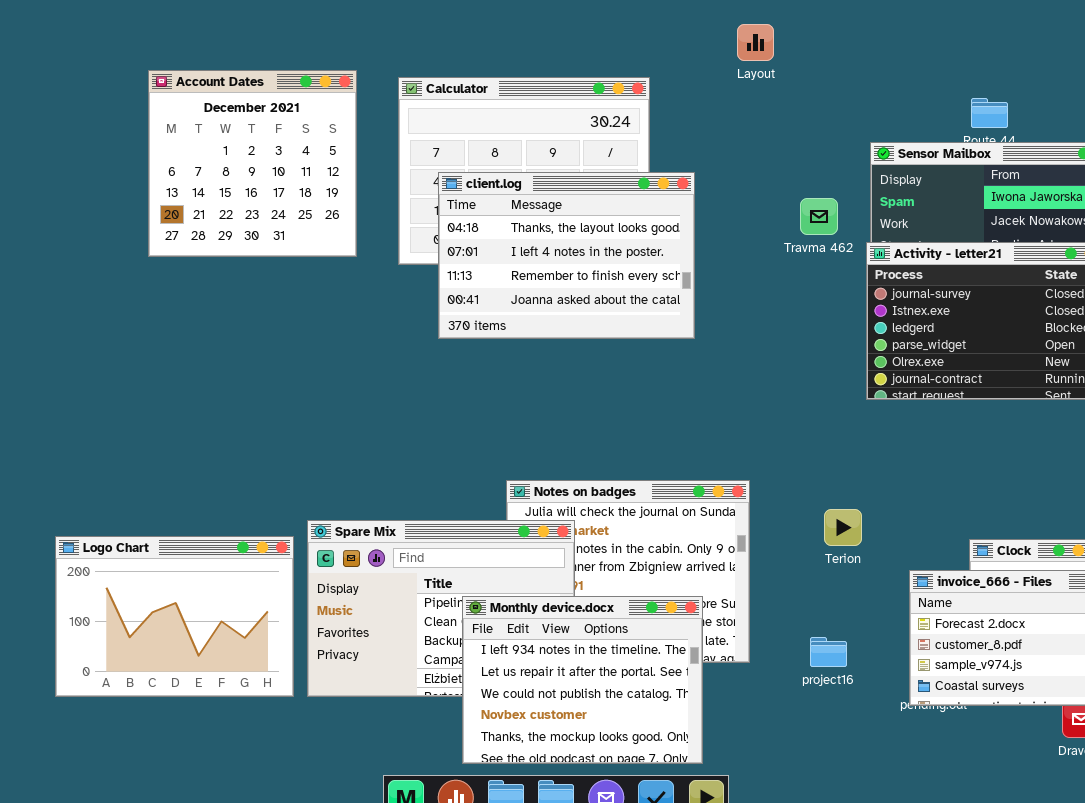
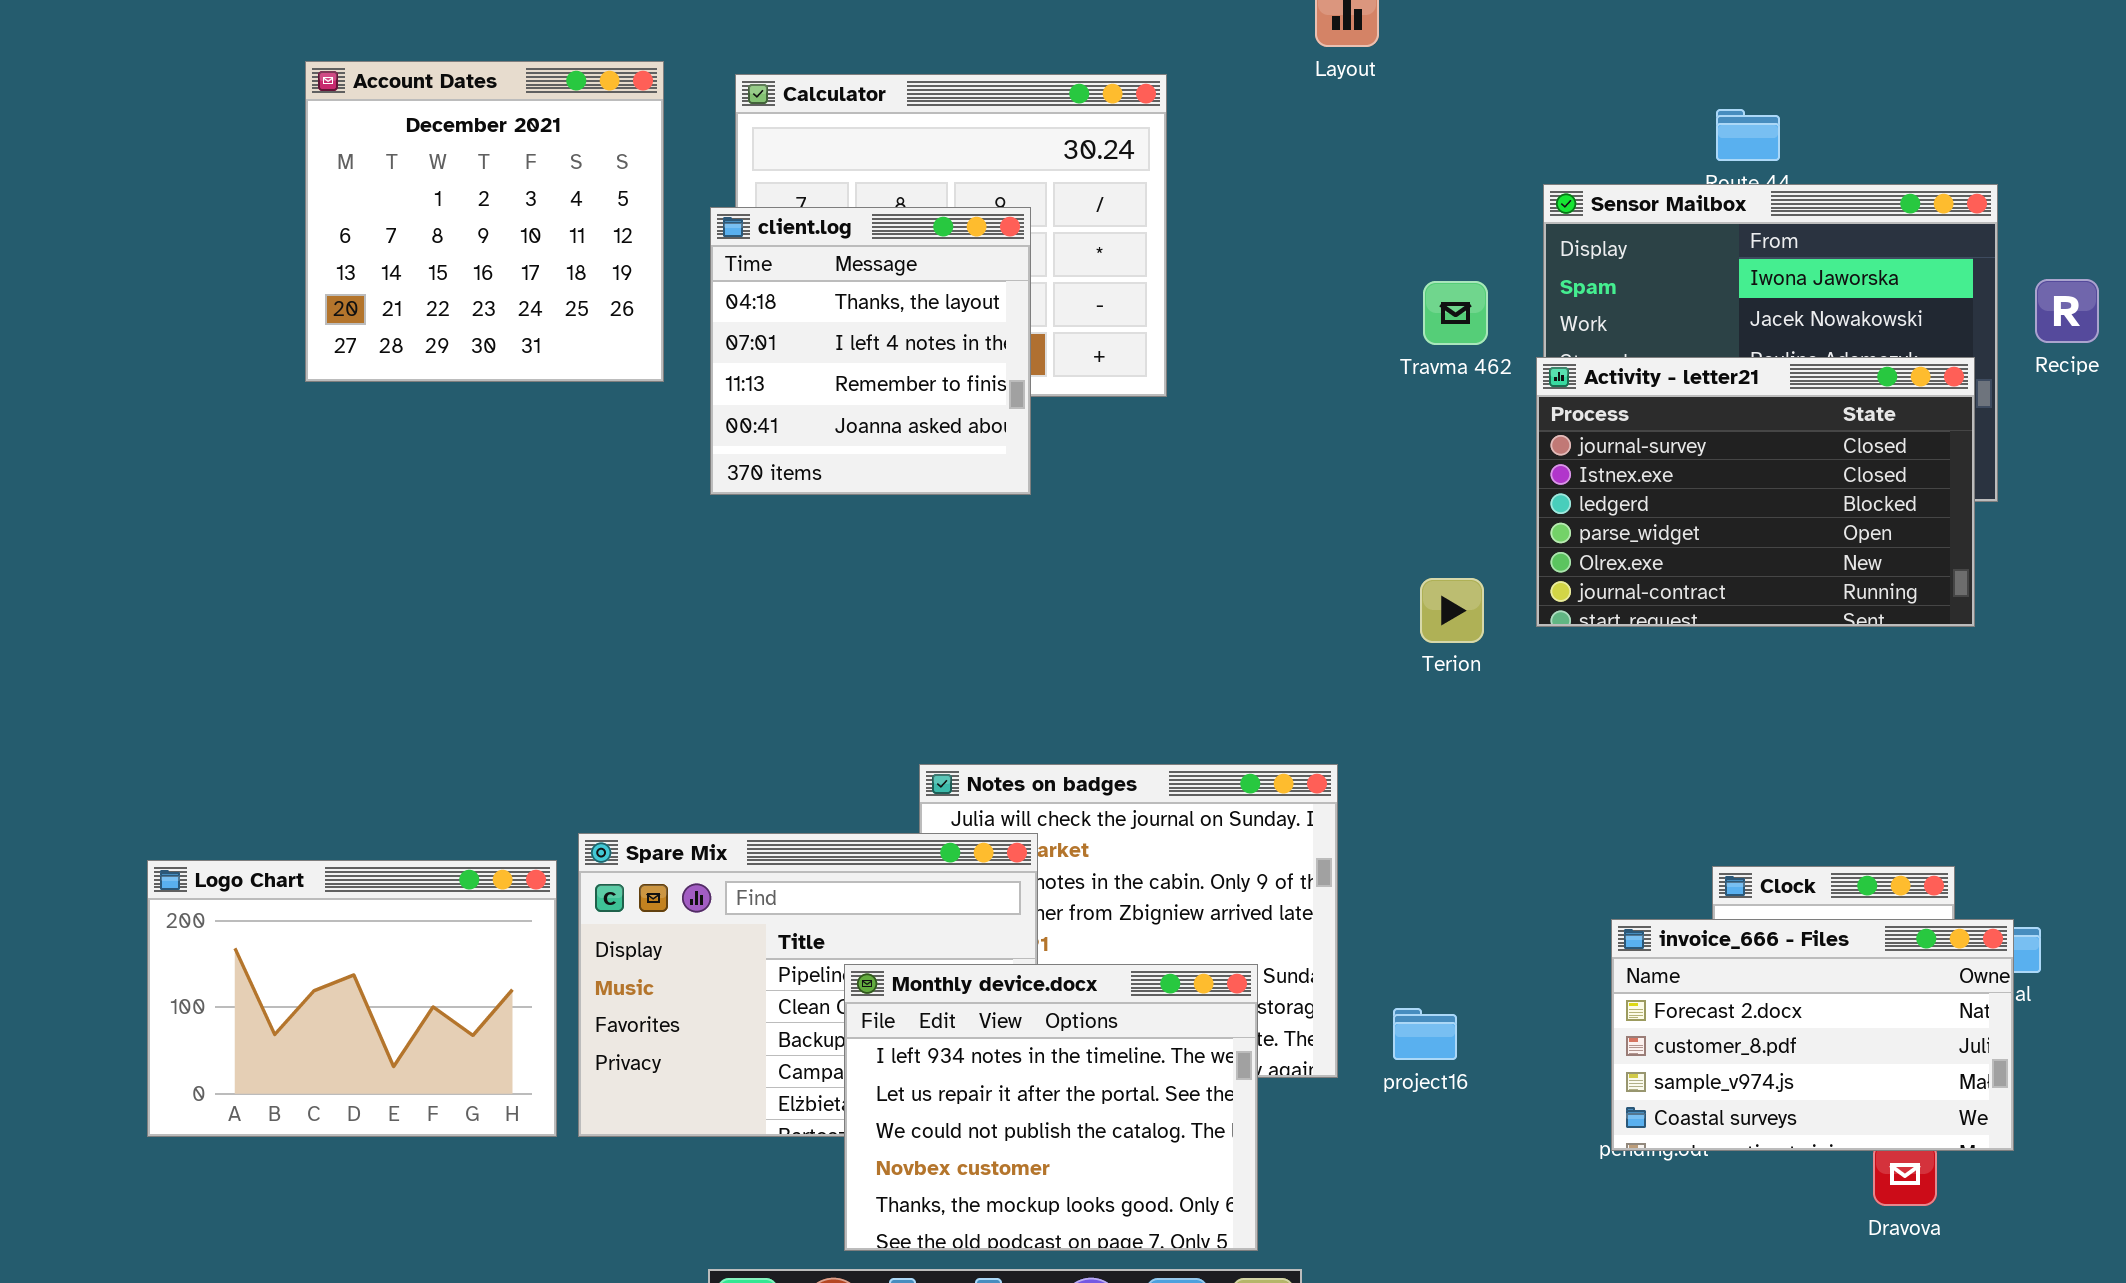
client.log: [438,172,695,339] -> [710,207,1031,495], moved, resized
Terion: [824,509,862,546] -> [1420,578,1484,643], moved
project16: [810,637,847,667] -> [1393,1008,1457,1060], moved

